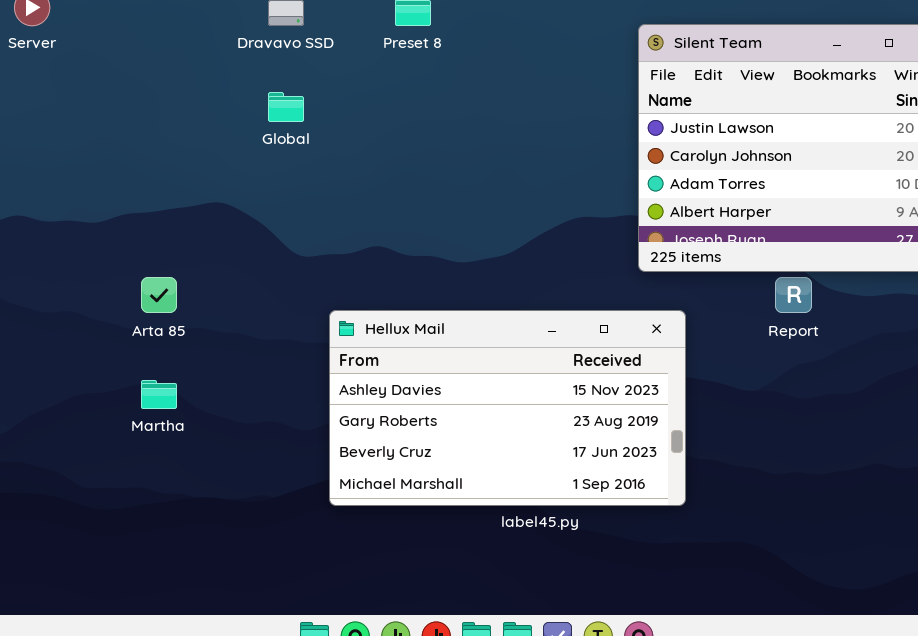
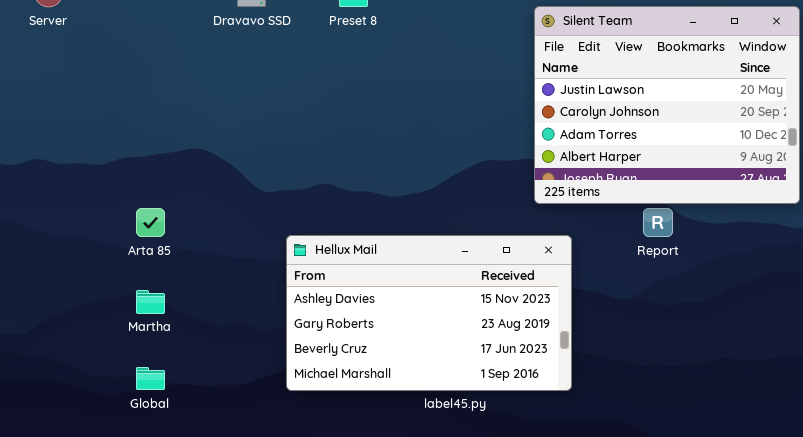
Global: [268,92,304,122] -> [136,367,165,390], moved

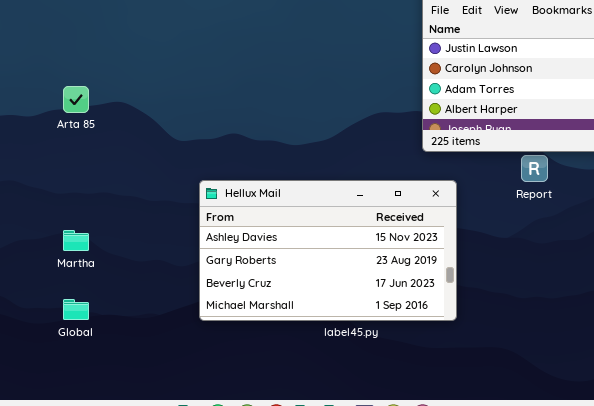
Arta 85: [136,208,165,237] -> [63,86,89,113], moved

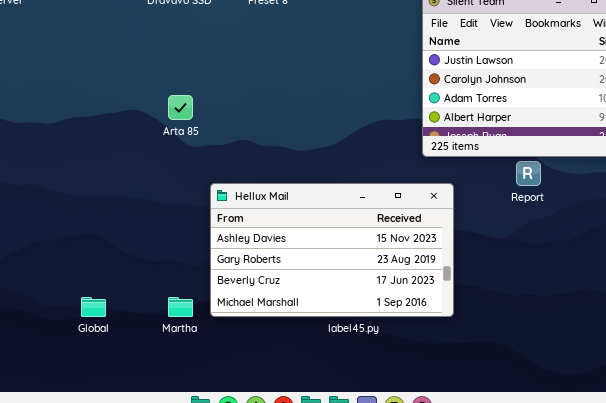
Arta 85: [63,86,89,113] -> [168,95,193,120], moved
Martha: [63,230,89,251] -> [168,297,193,317], moved

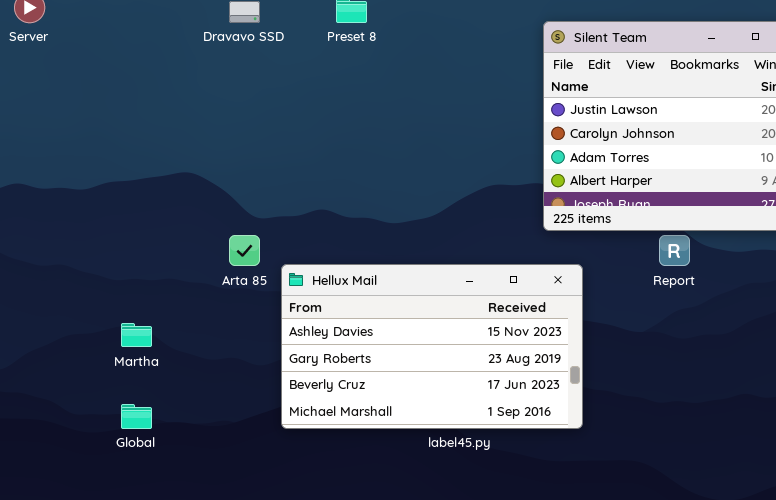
Arta 85: [168,95,193,120] -> [229,235,260,266], moved
Martha: [168,297,193,317] -> [121,323,152,347], moved

